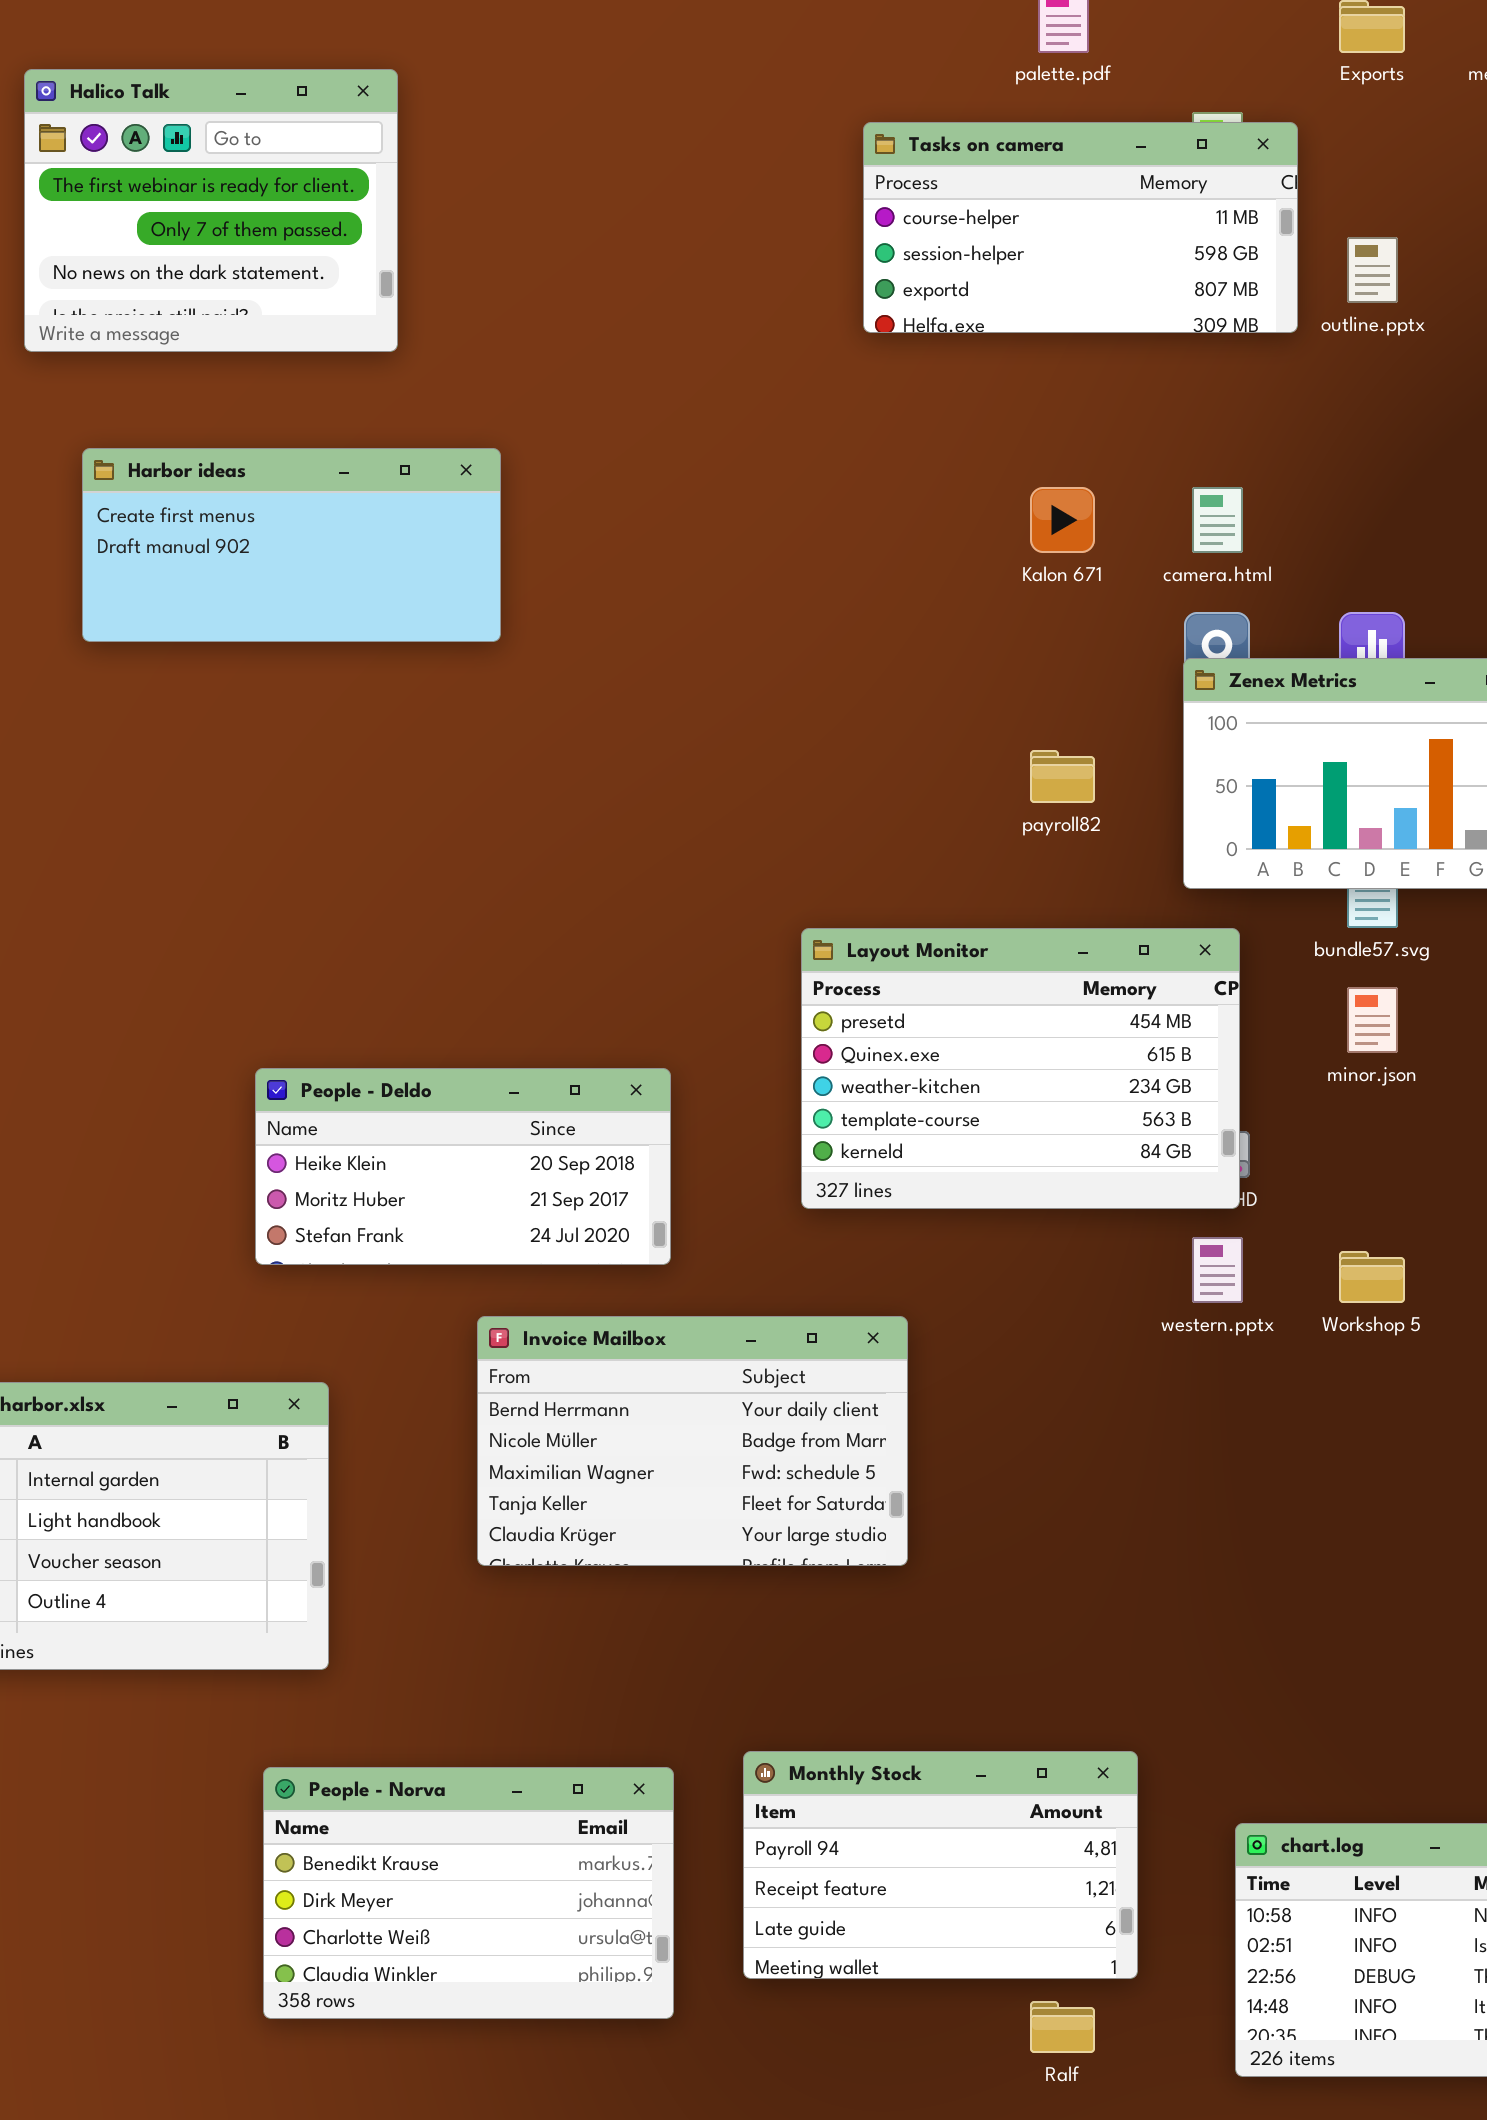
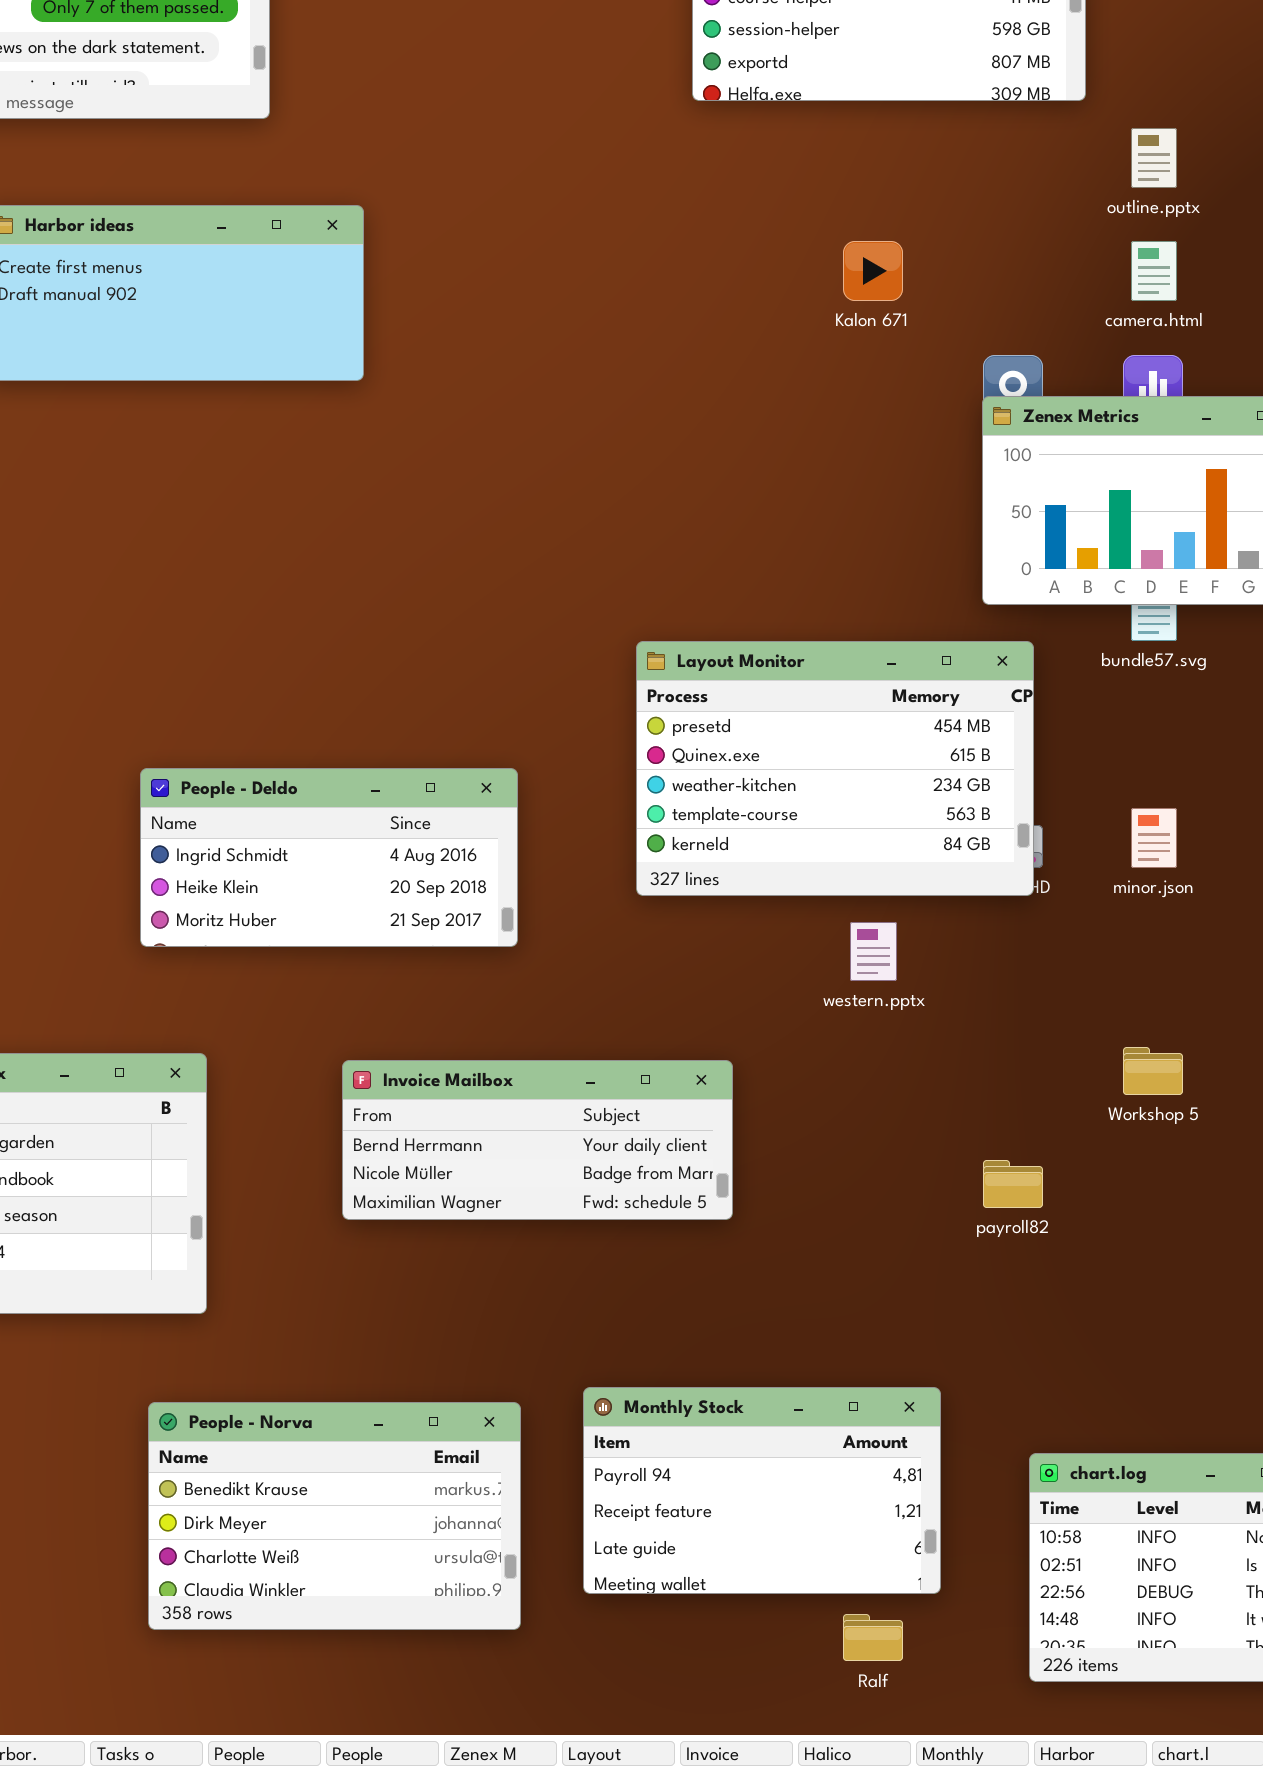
outline.pptx: [1347,237,1398,303] -> [1131,128,1177,188], moved
camera.html: [1192,487,1243,553] -> [1131,241,1177,301], moved
payroll82: [1030,750,1095,803] -> [983,1160,1043,1208], moved
minor.json: [1347,987,1398,1053] -> [1131,808,1177,868], moved
People - Deldo: [255,1068,671,1265] -> [140,768,518,947], scrolled up 1 row
western.pptx: [1192,1237,1243,1303] -> [850,922,897,981], moved
Workshop 5: [1339,1251,1405,1303] -> [1123,1047,1183,1095], moved
Invoice Mailbox: [477,1316,908,1566] -> [342,1060,733,1220], resized

